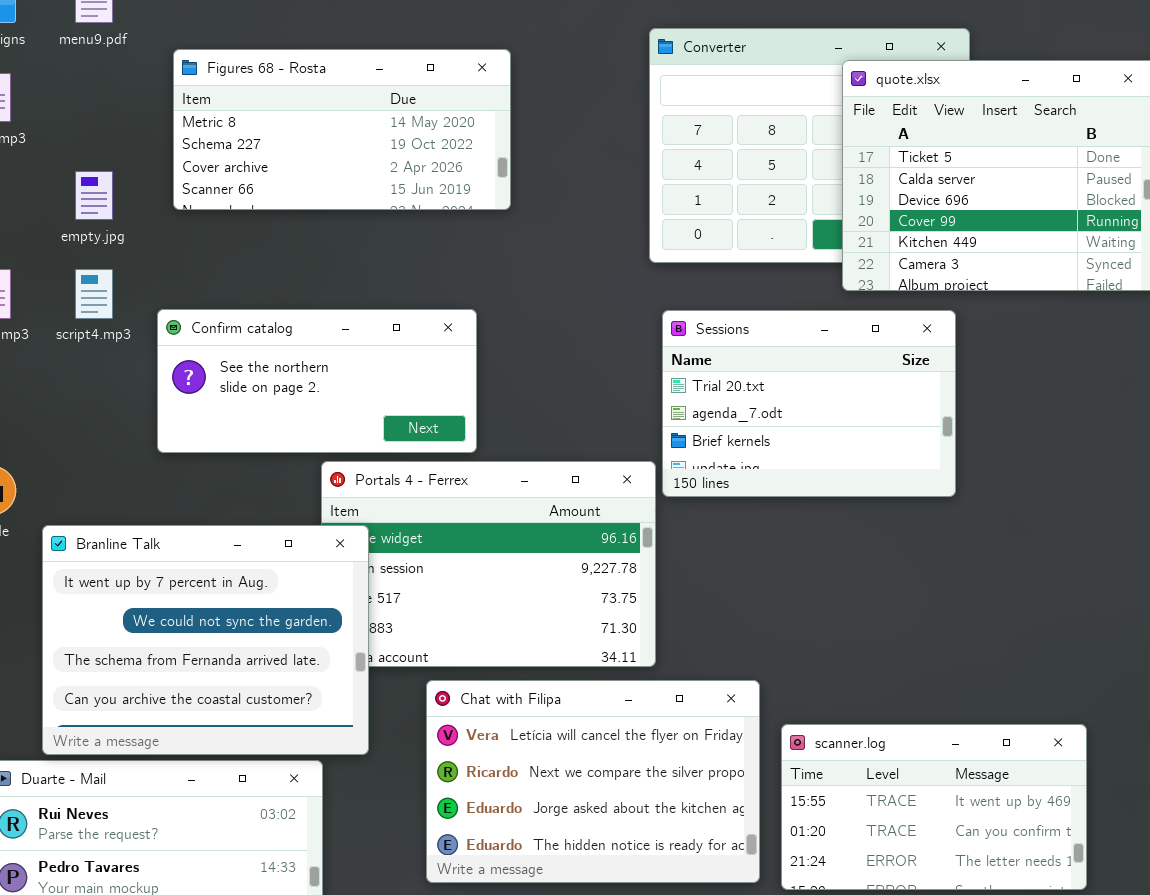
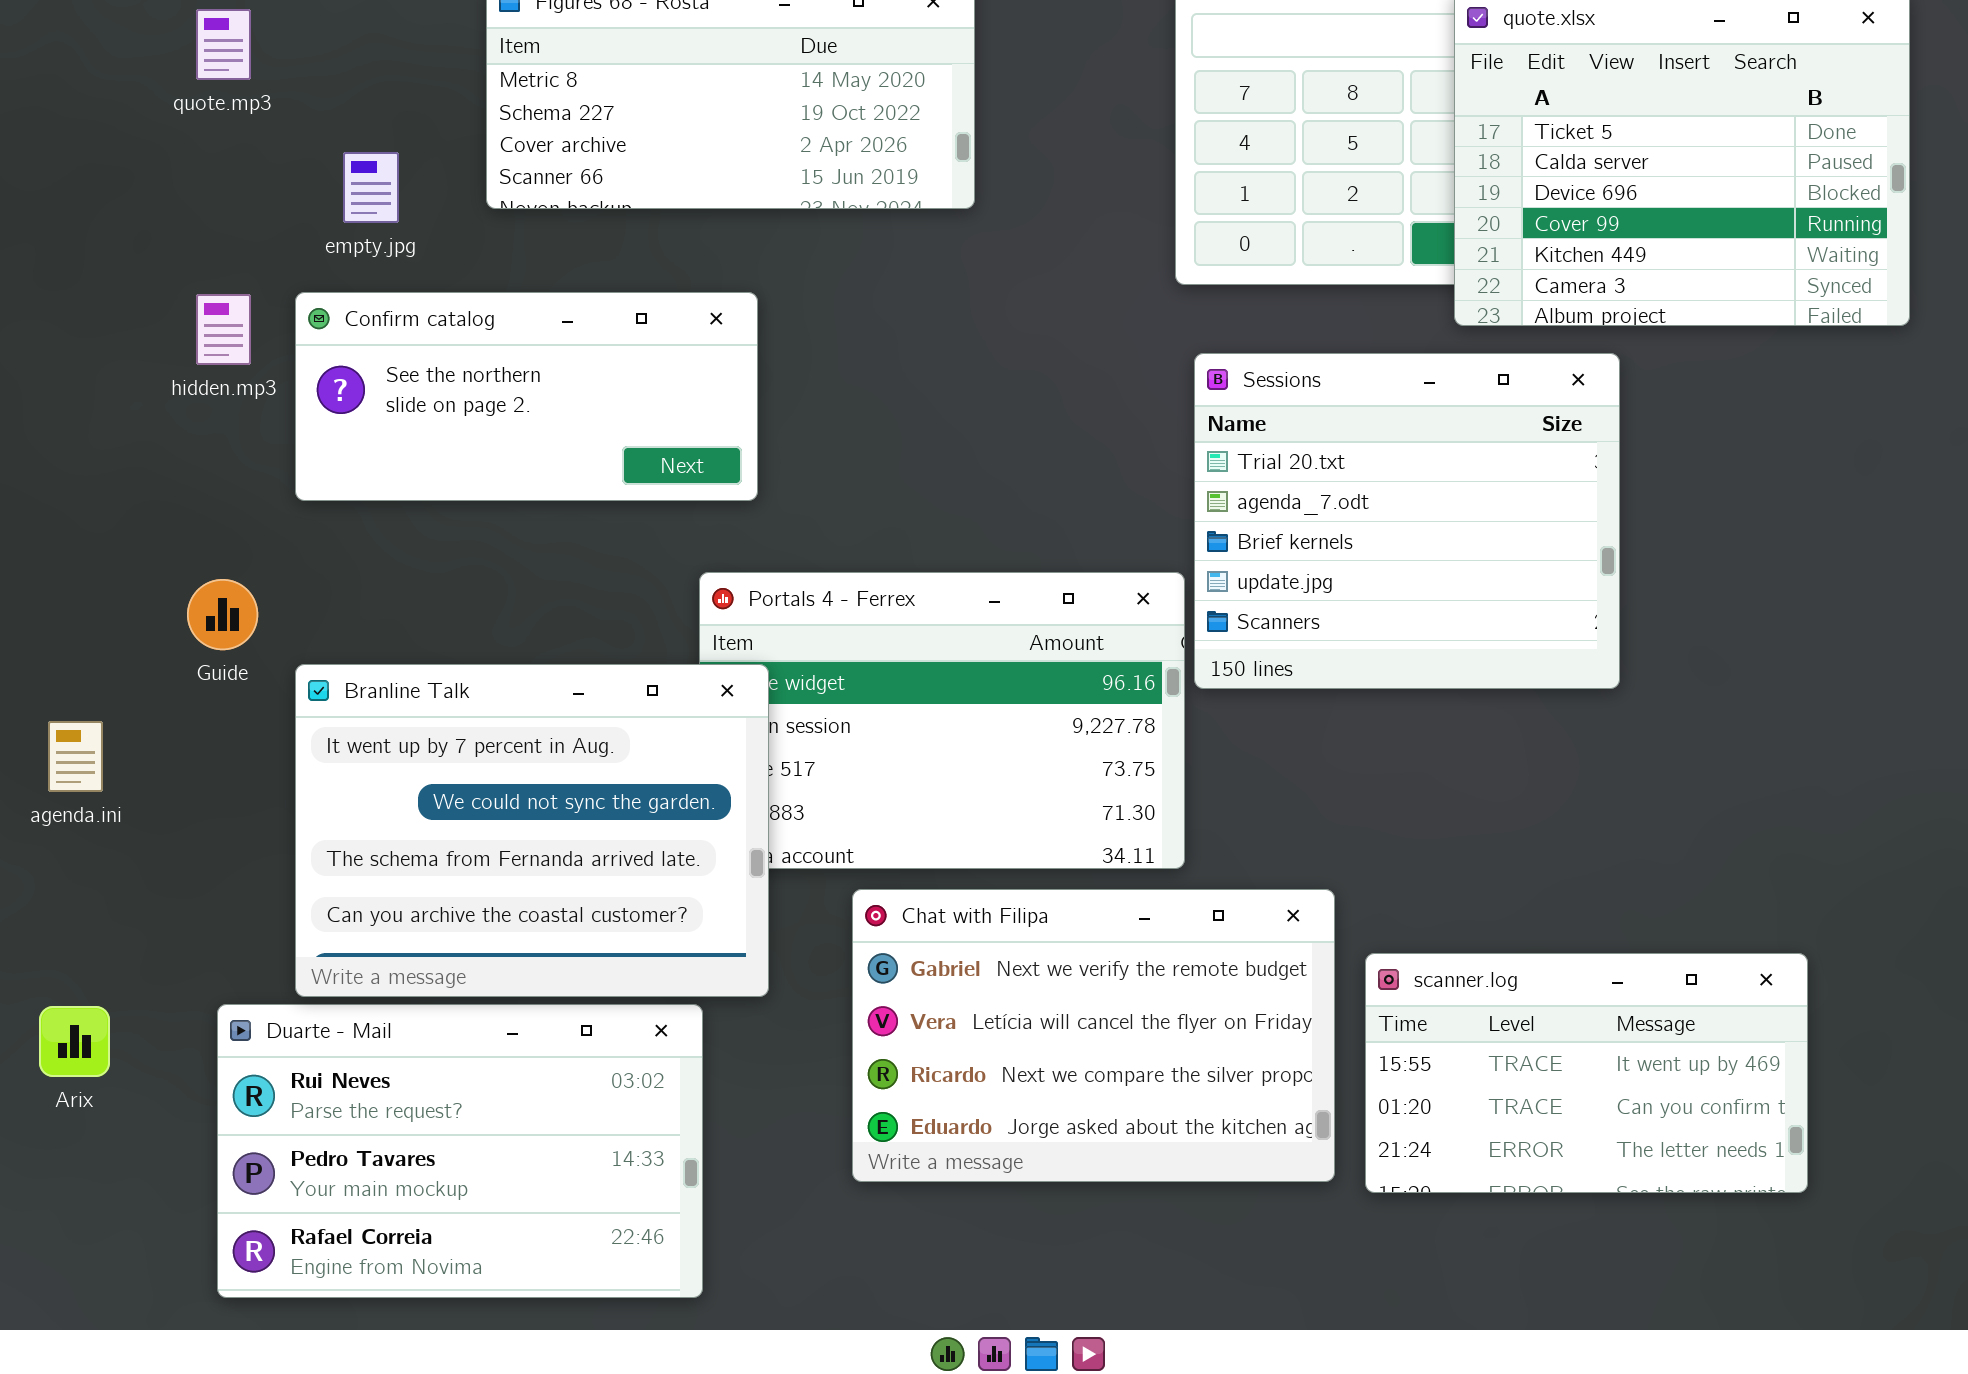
Confirm catalog: [157,309,477,453] -> [295,292,758,501], moved
Sessions: [662,310,956,497] -> [1194,353,1620,689], resized
Chat with Filipa: [426,680,760,883] -> [852,889,1335,1182], scrolled up 1 row

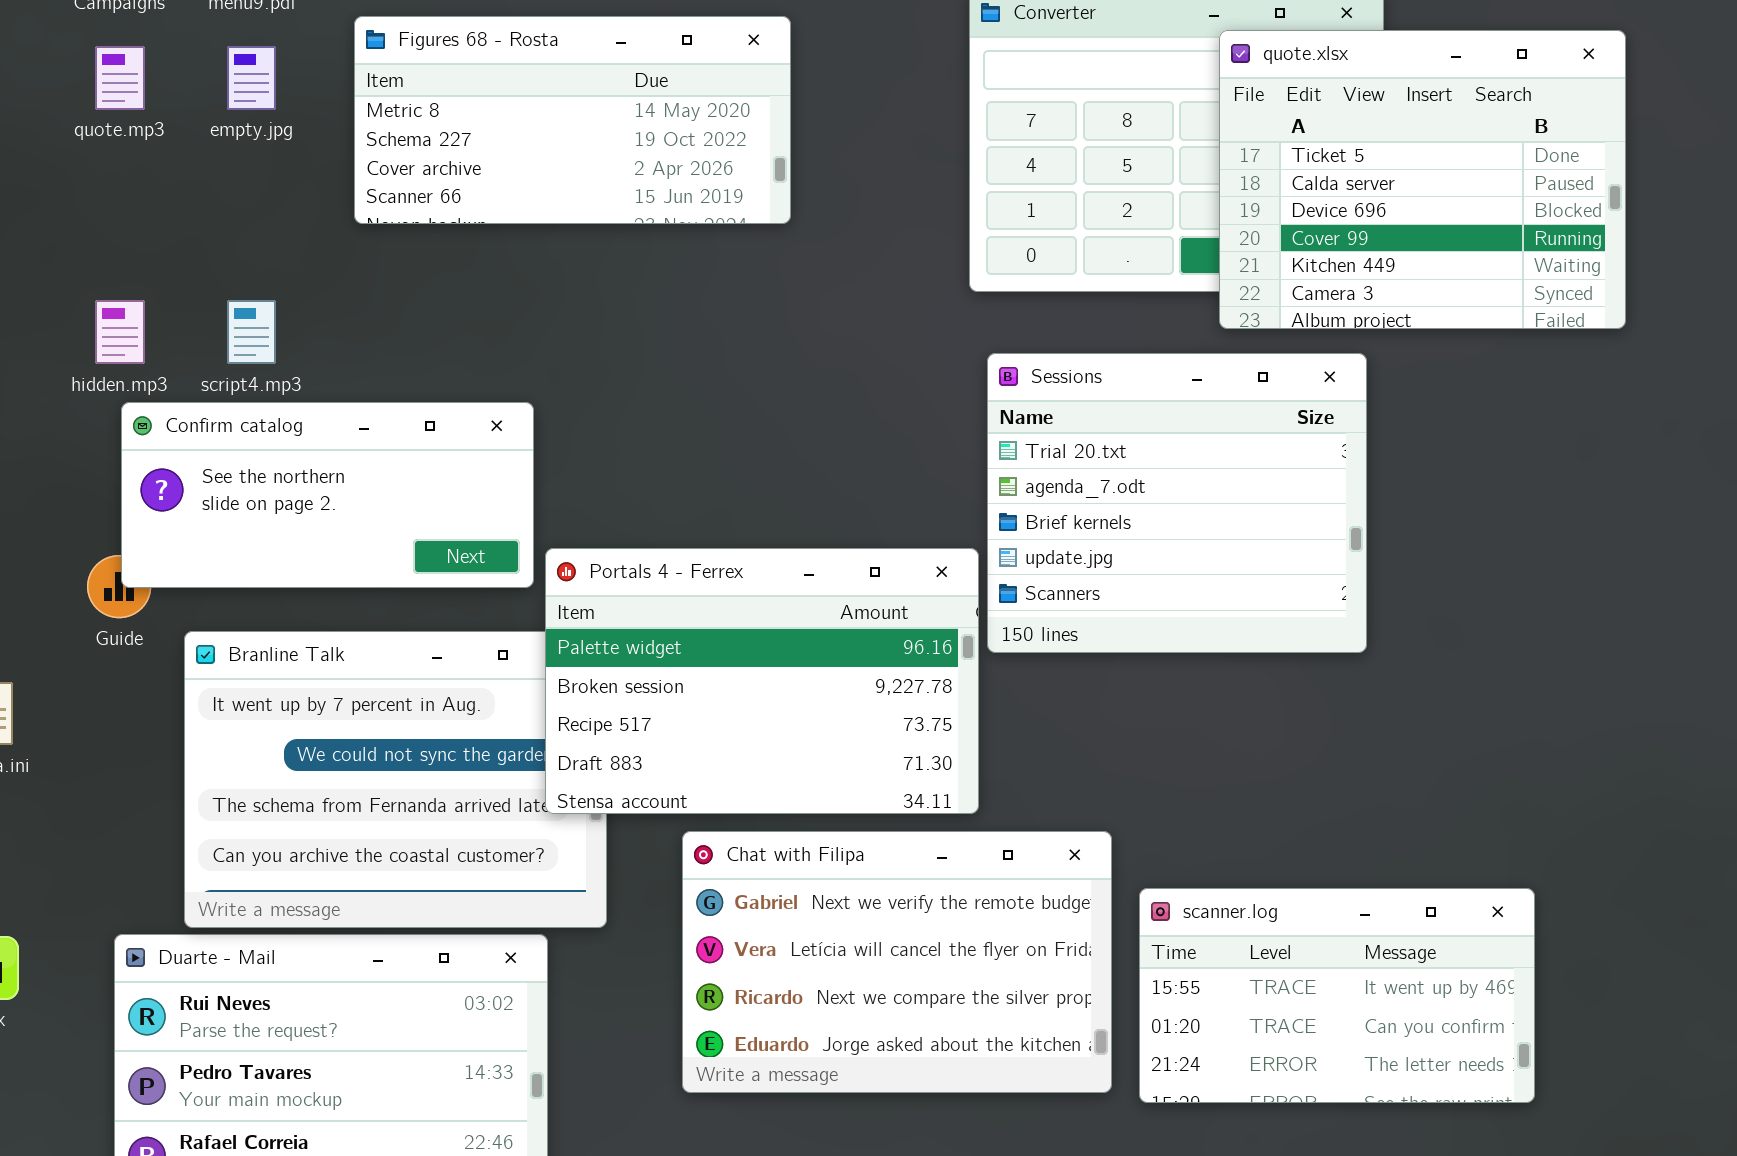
empty.jpg: [343,152,399,223] -> [227,46,276,110], moved
Confirm catalog: [295,292,758,501] -> [121,402,534,588], moved
Portals 4 - Ferrex: [699,572,1185,869] -> [545,548,979,814], raised

